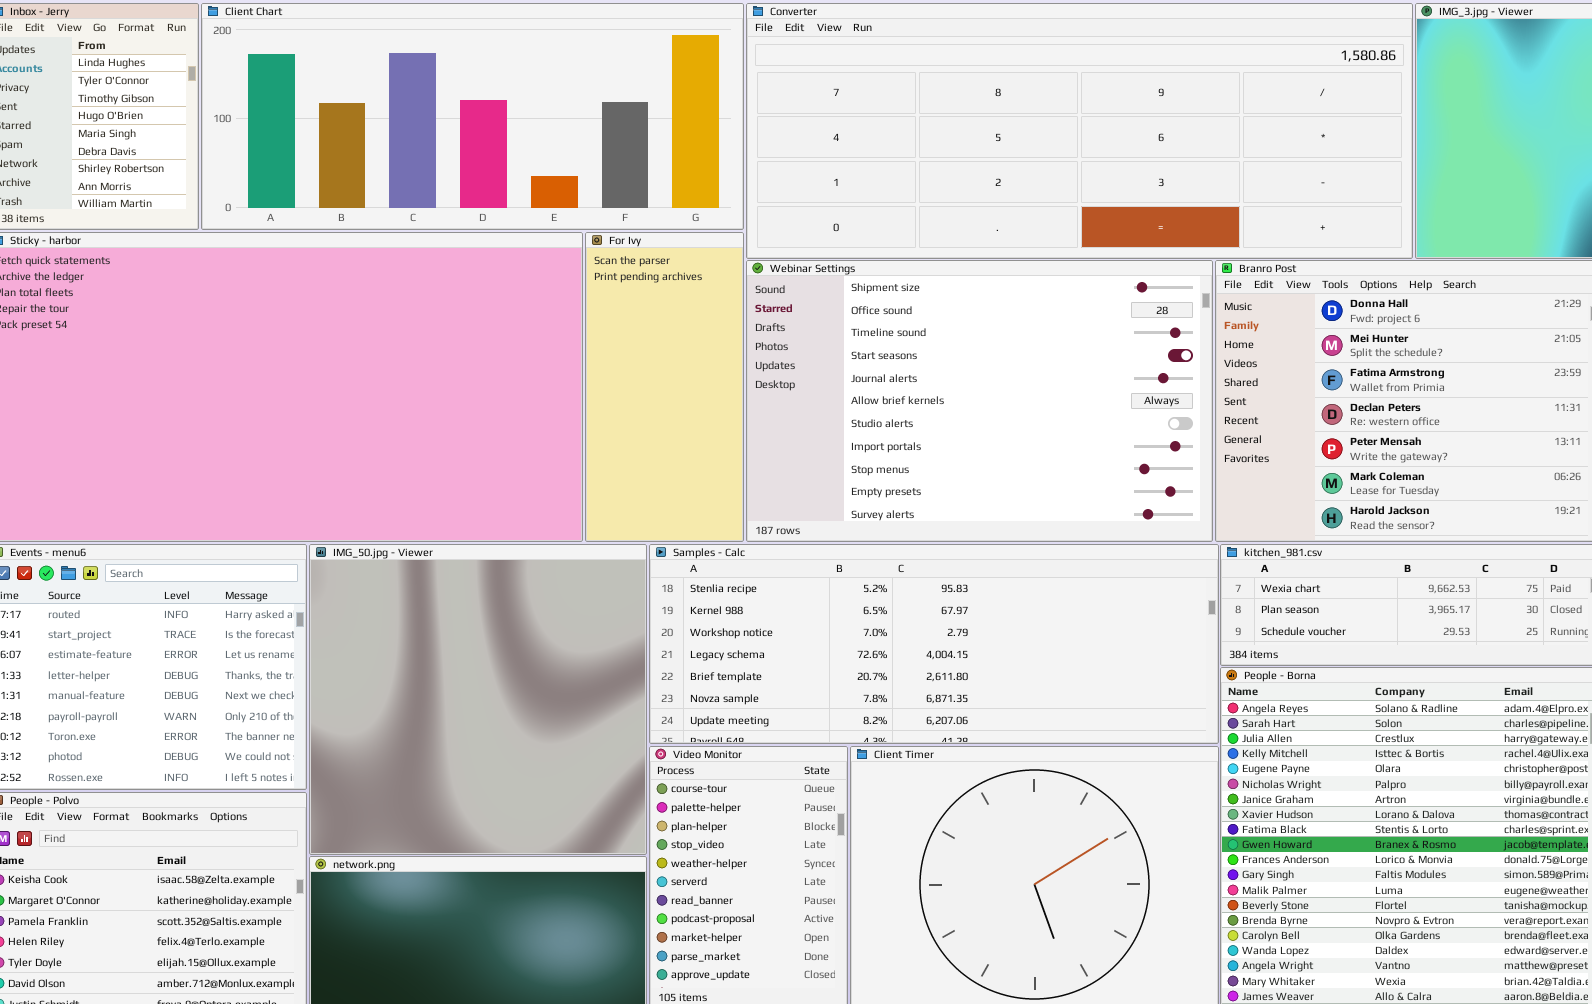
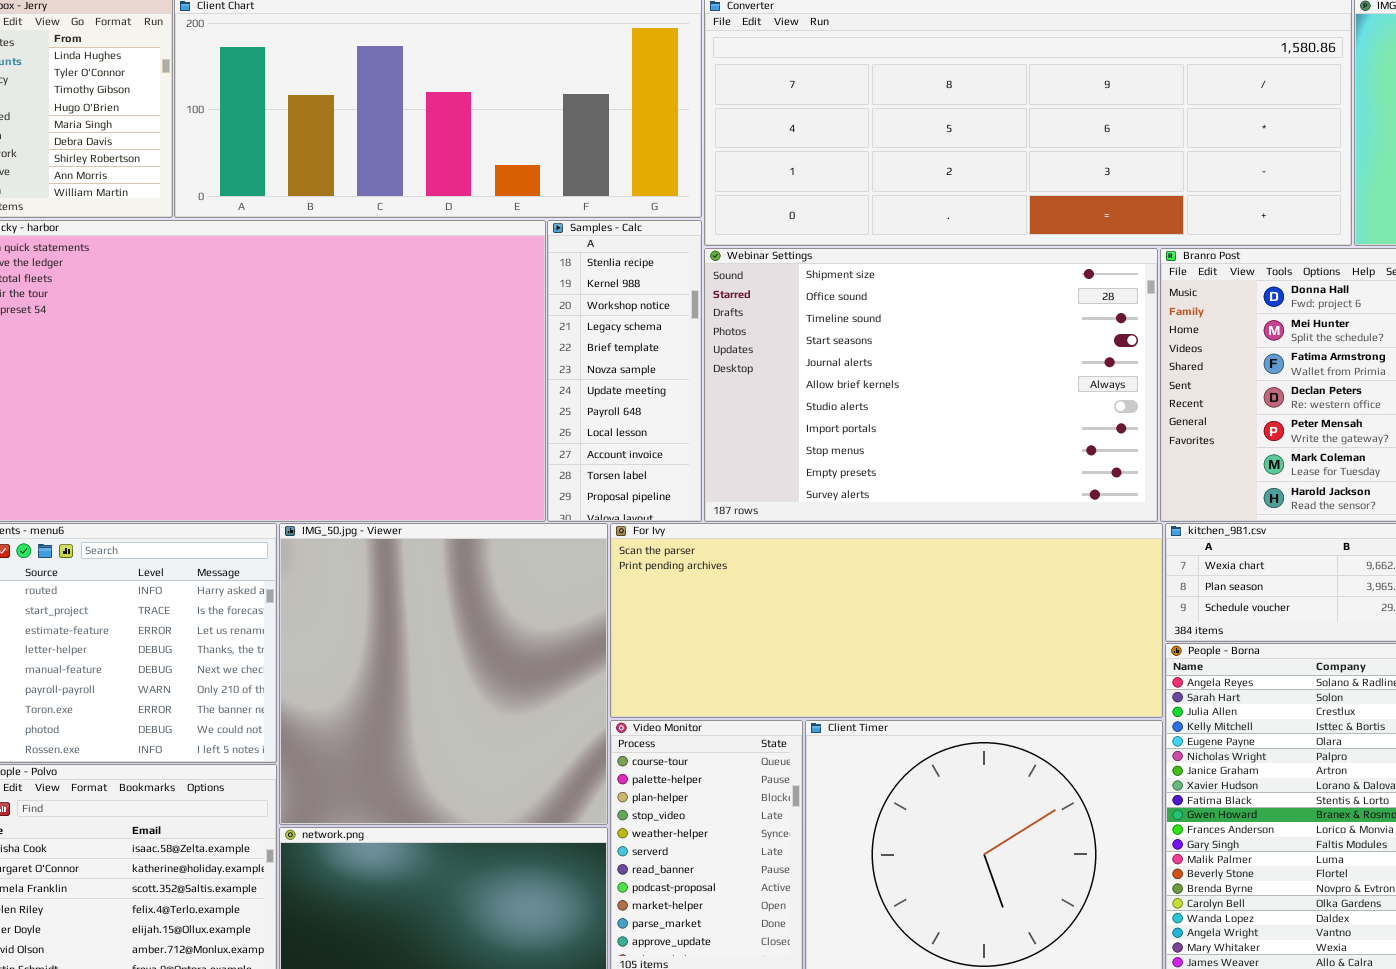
For Ivy: [585,232,744,542] -> [610,523,1163,718], moved, resized
Samples - Calc: [649,544,1219,744] -> [547,220,702,522], moved, resized

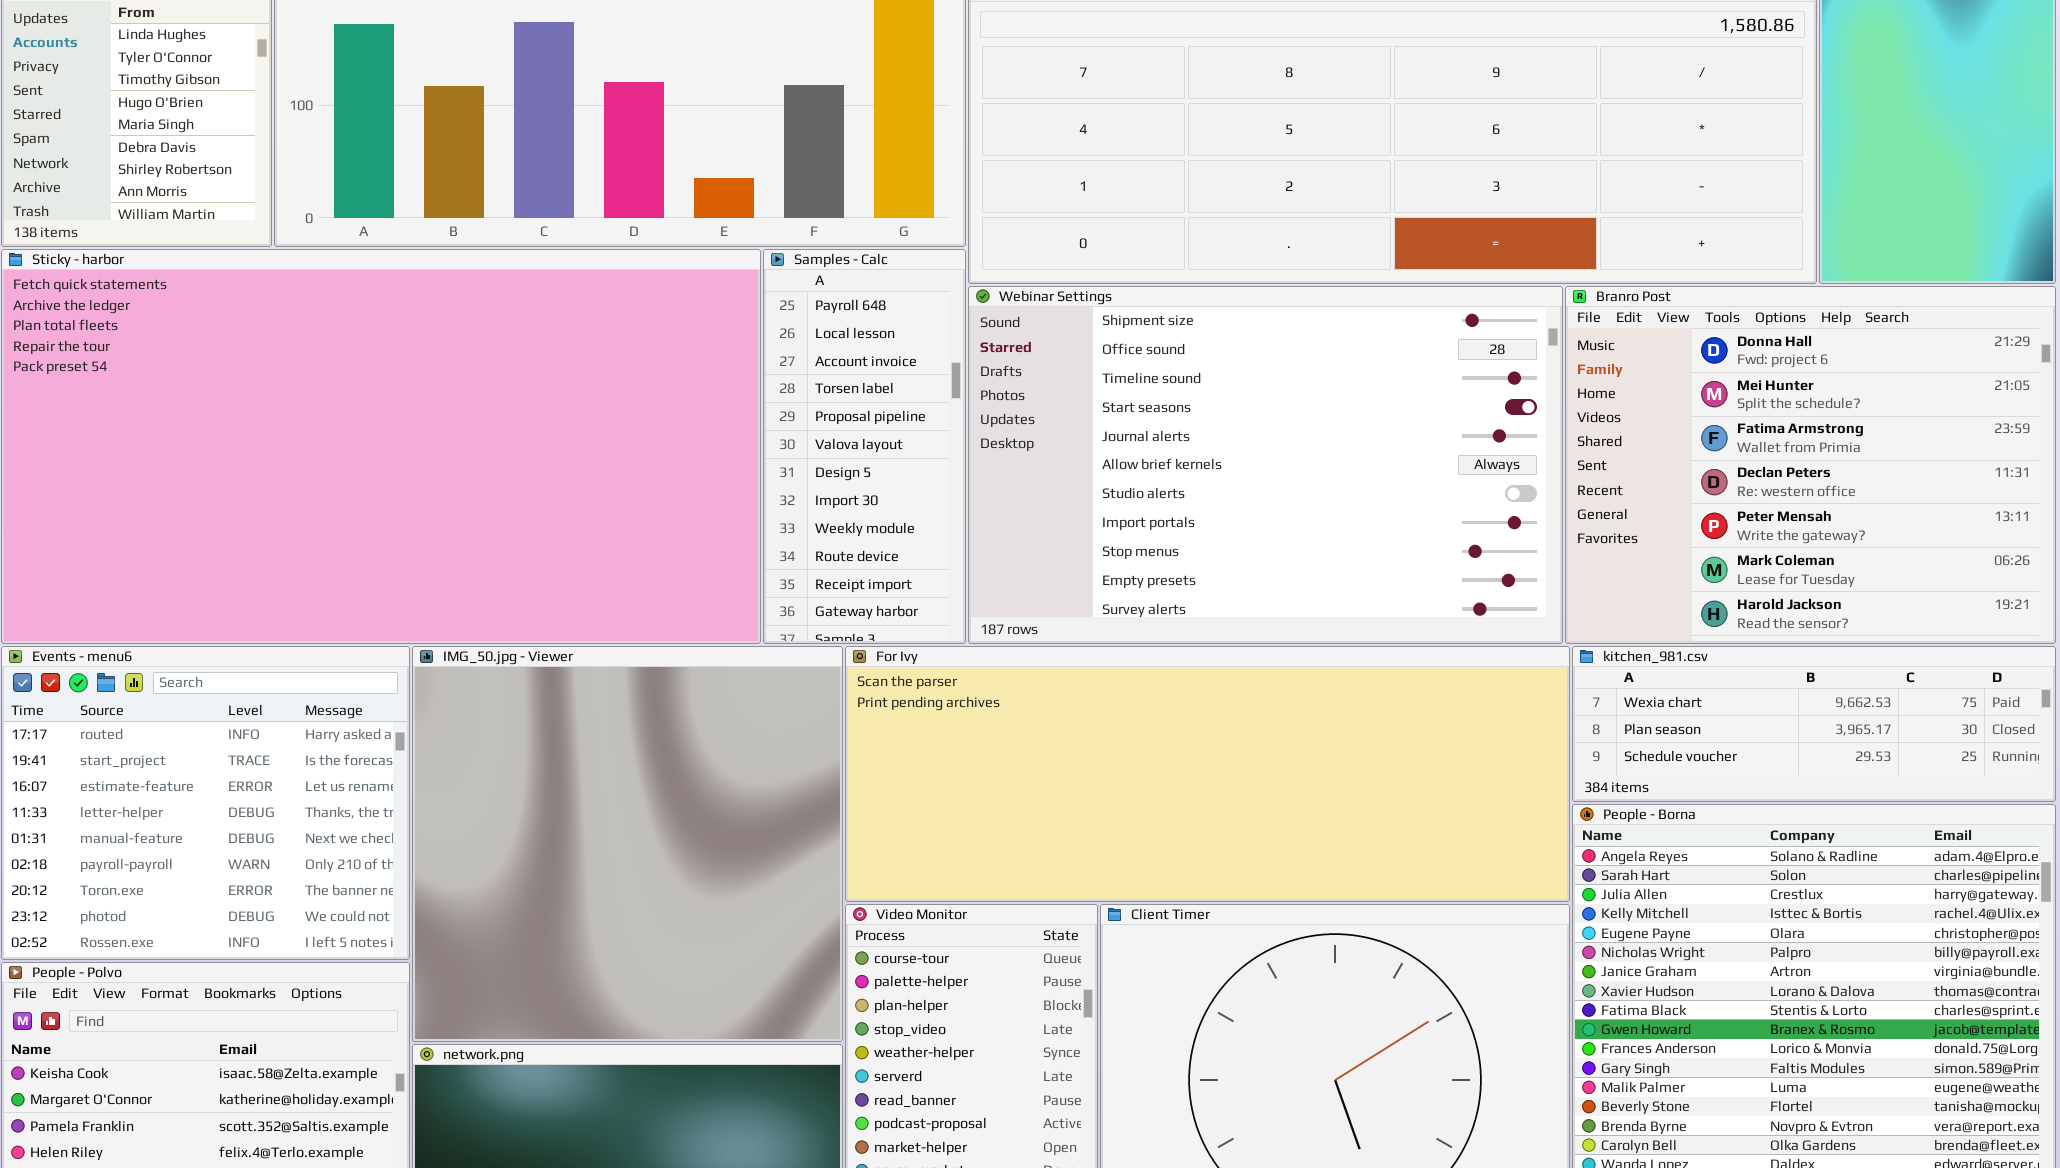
Samples - Calc: [547,220,702,522] -> [763,249,966,644], scrolled down 7 rows

